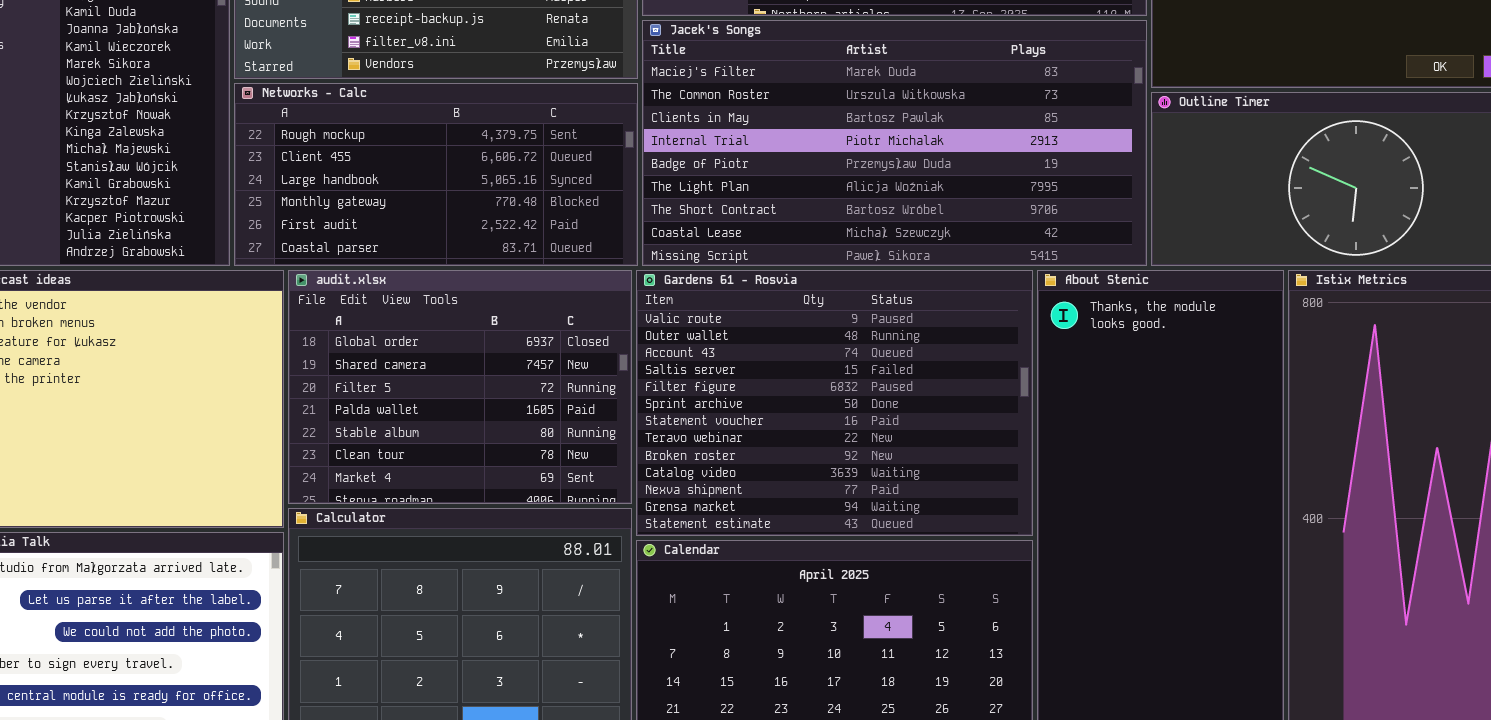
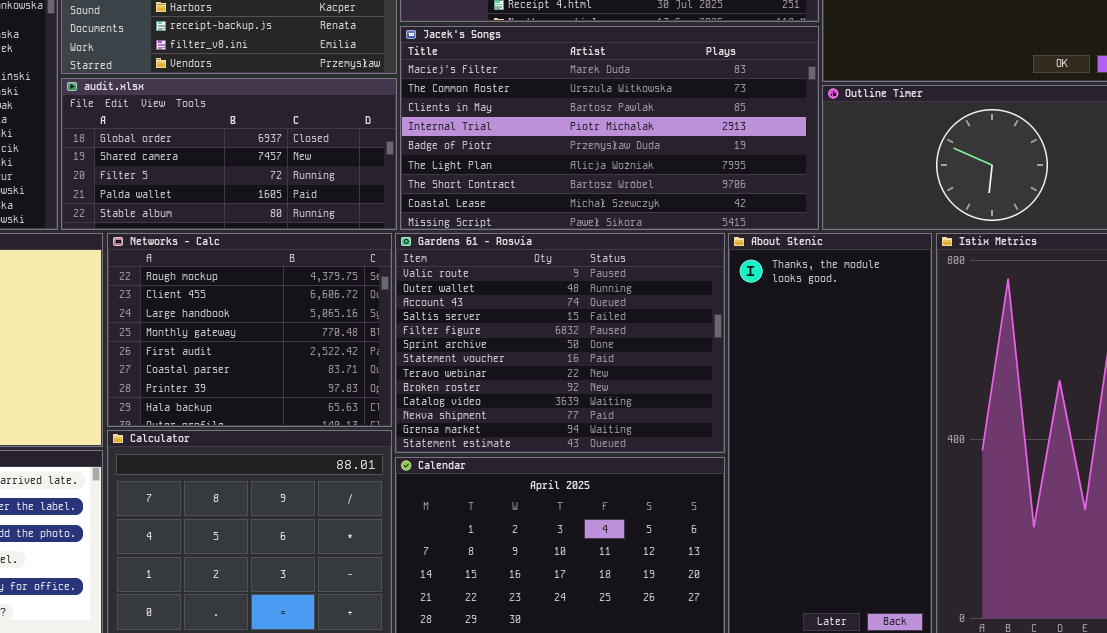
Networks - Calc: [234,83,638,266] -> [107,233,392,427], moved, resized
audit.xlsx: [288,270,632,504] -> [61,78,397,230], moved, resized

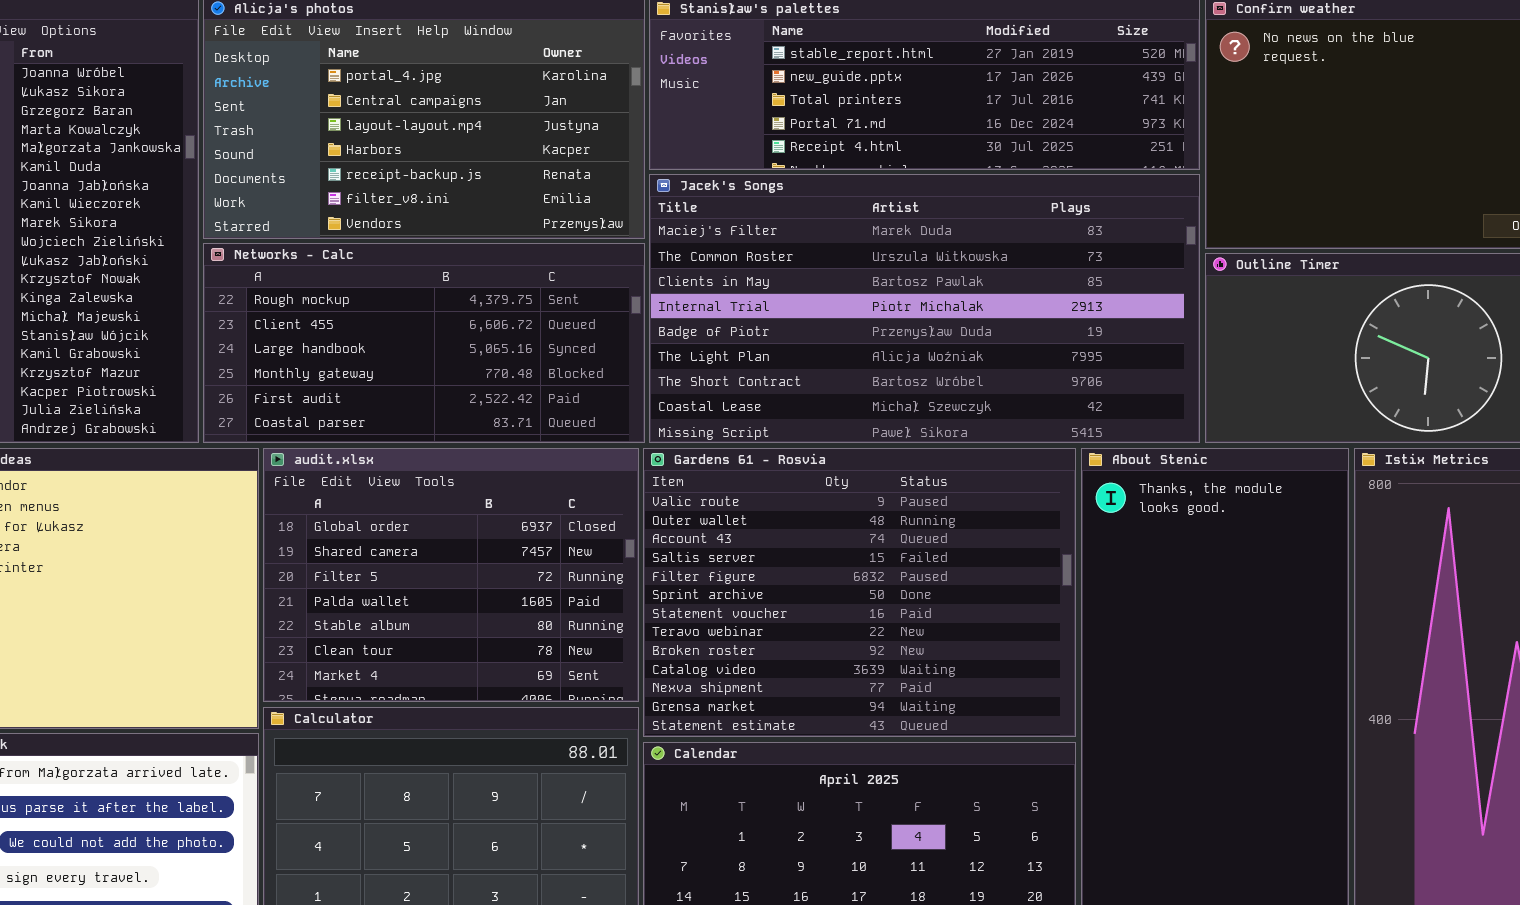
audit.xlsx: [61,78,397,230] -> [263,448,639,702], moved, resized
Networks - Calc: [107,233,392,427] -> [203,243,645,443], moved, resized

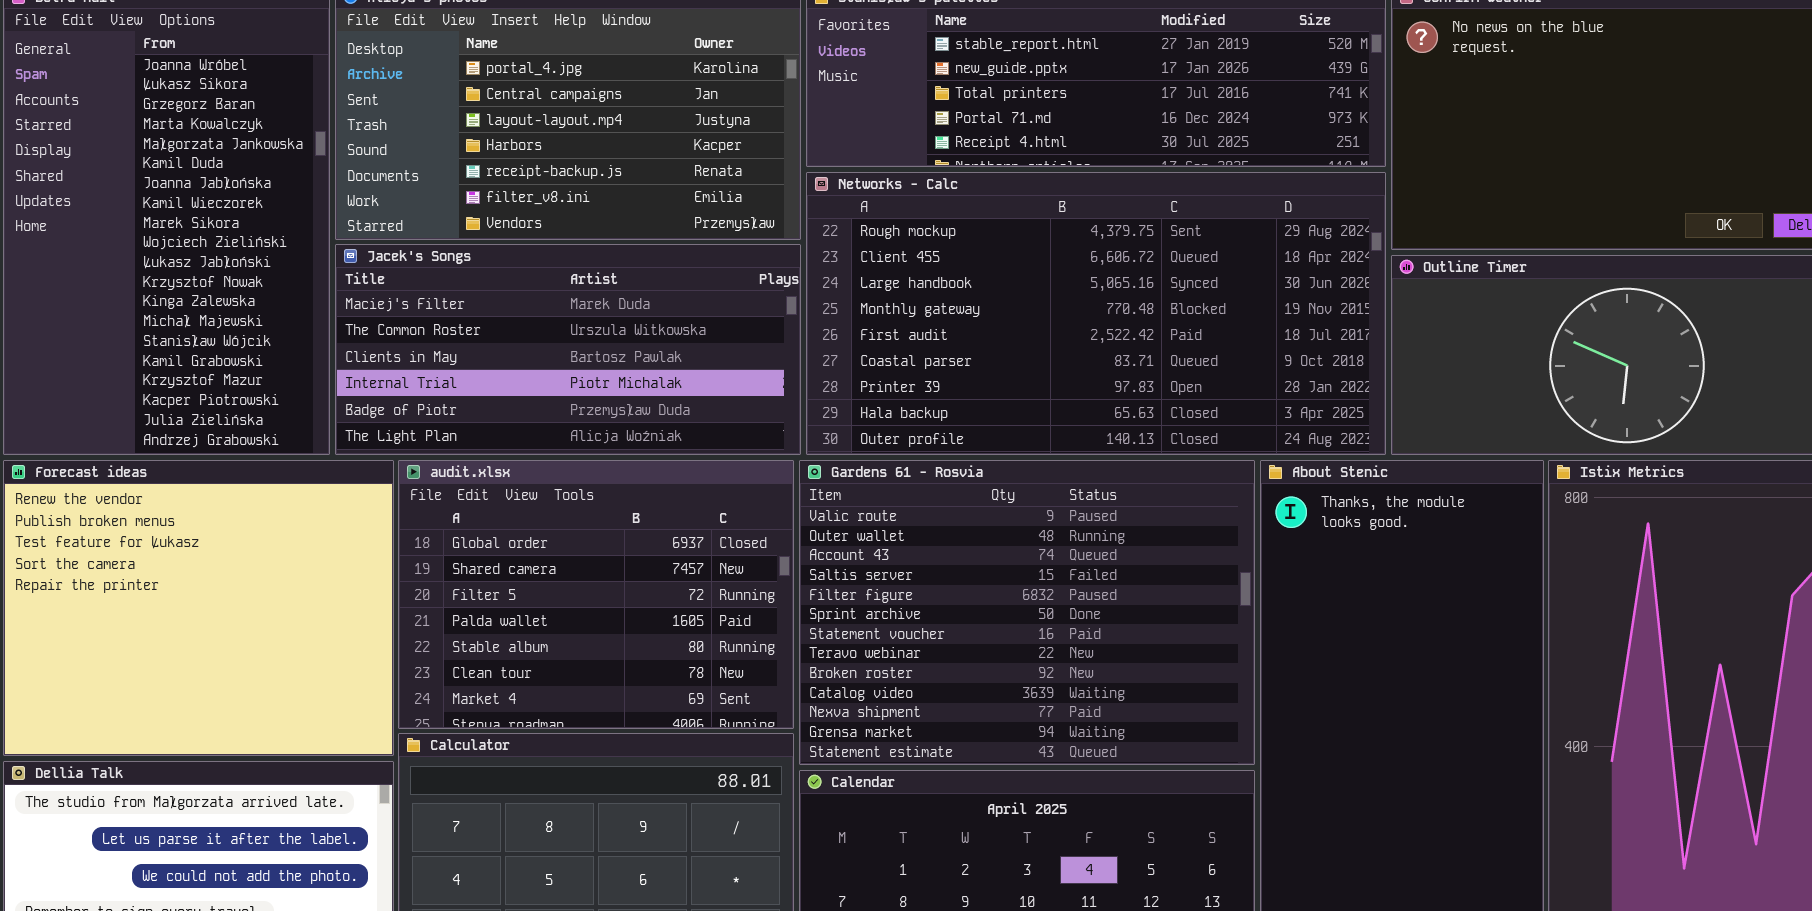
Jacek's Songs: [649,174,1200,443] -> [335,244,801,455], moved, resized
Networks - Calc: [203,243,645,443] -> [806,172,1386,455], moved, resized

